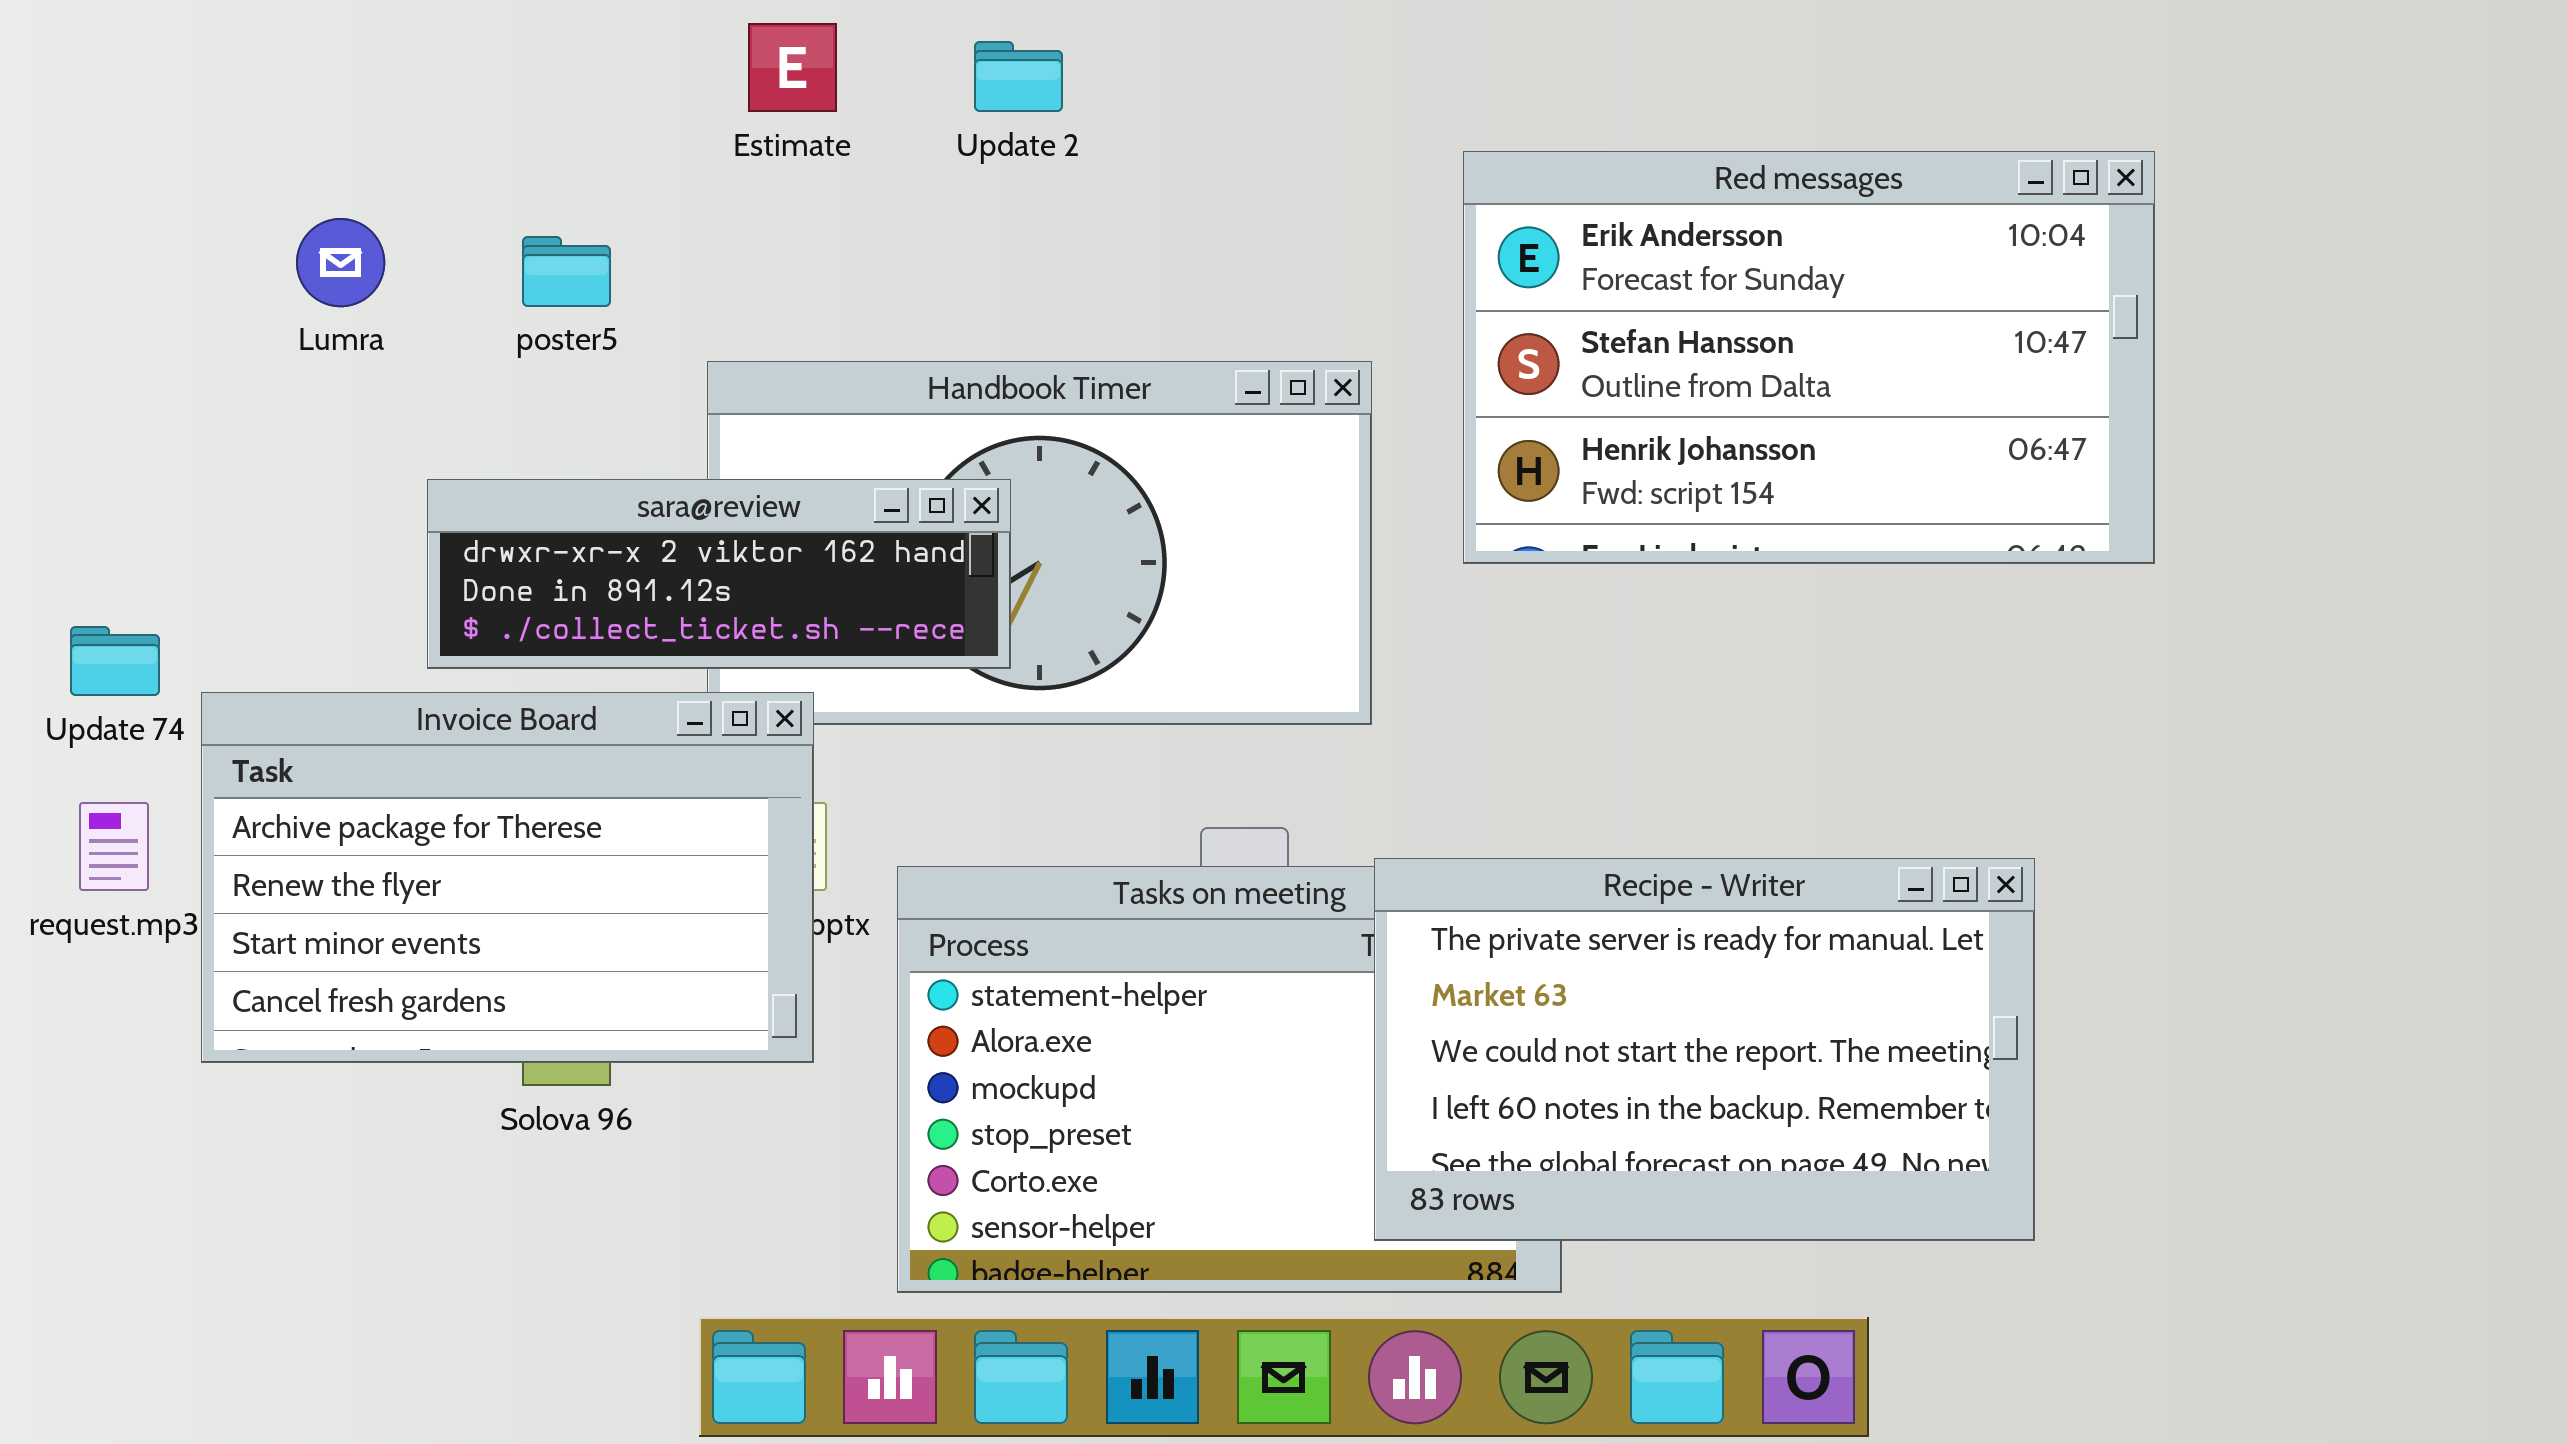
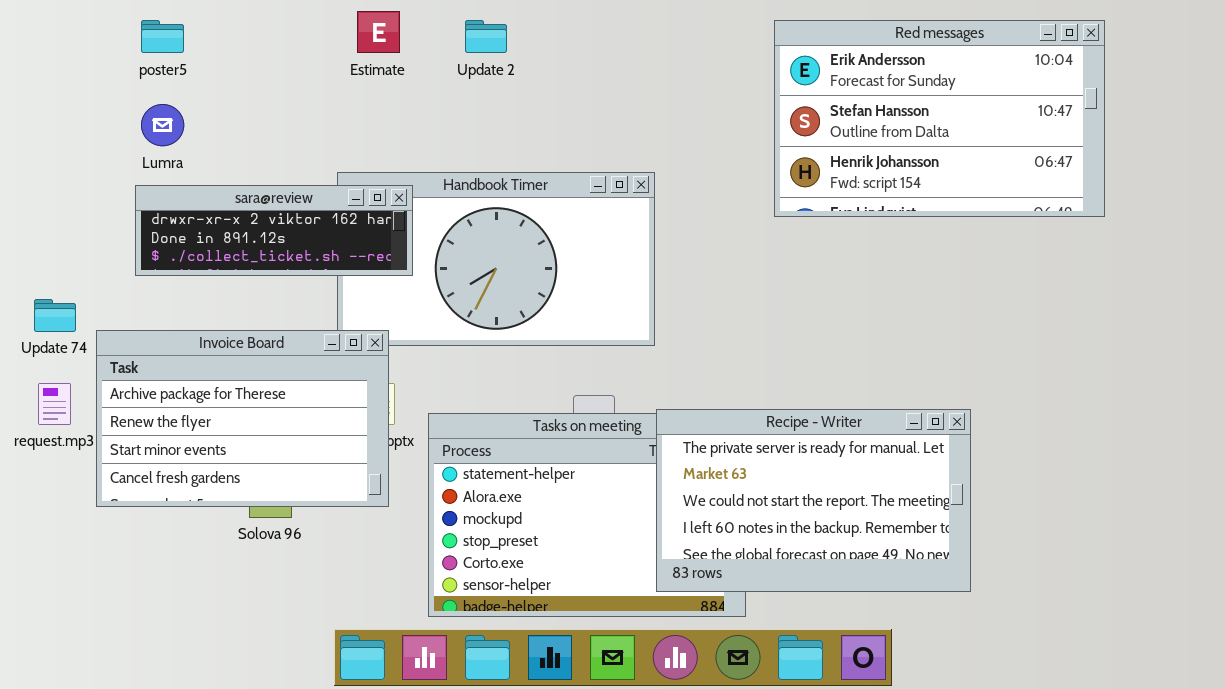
Red messages: [1463,151,2155,564] -> [774,20,1105,217], moved
poster5: [522,236,611,307] -> [141,20,184,53], moved
sara@review: [427,479,1011,669] -> [135,185,413,276], moved

